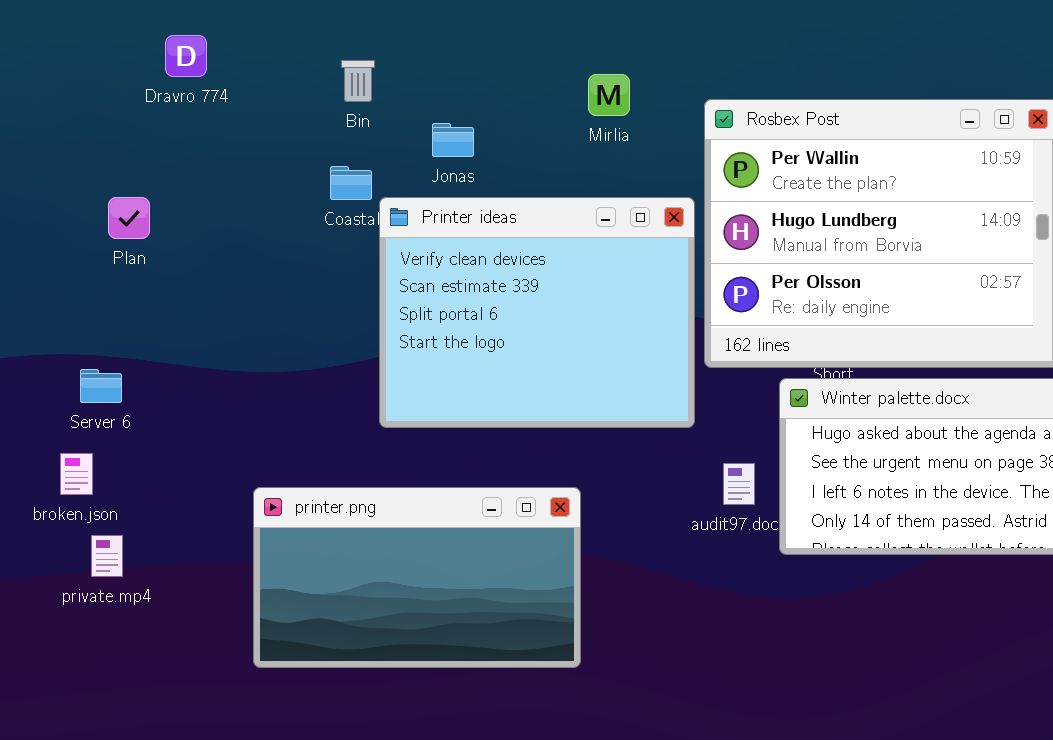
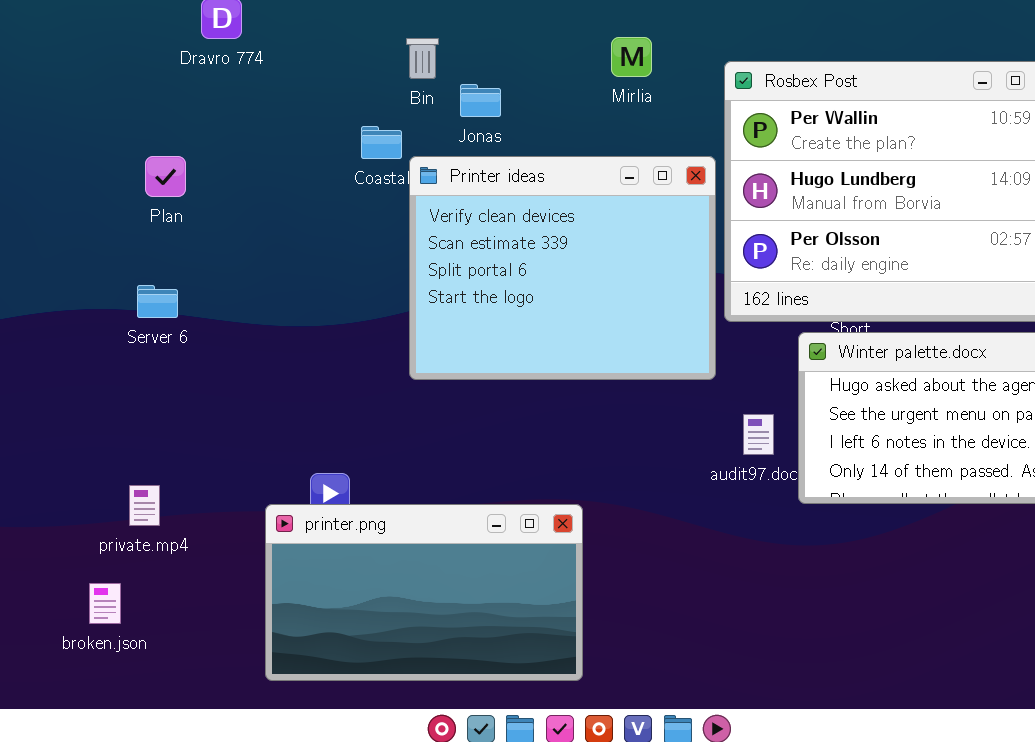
Bin: [341,60,375,102] -> [406,38,439,79], moved
Server 6: [80,369,122,403] -> [137,285,178,318], moved
broken.json: [60,453,93,495] -> [89,583,121,624], moved
printer.png: [253,487,581,668] -> [265,504,583,681], moved

